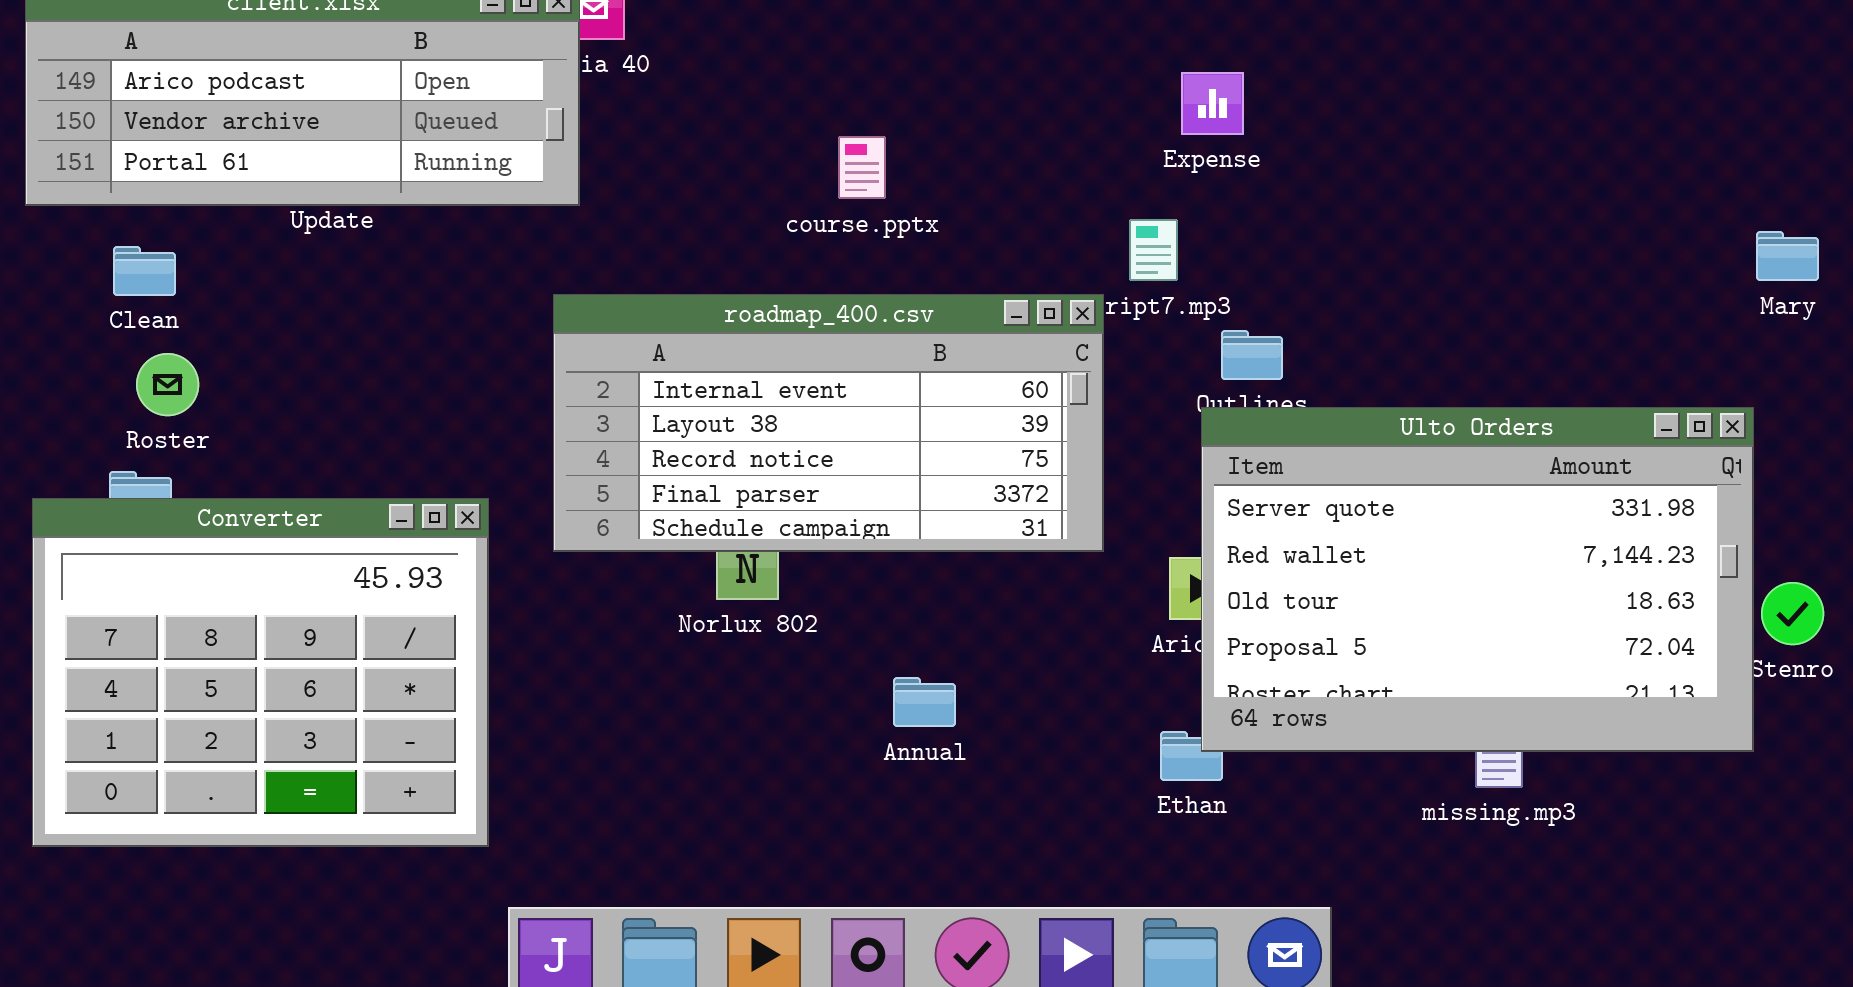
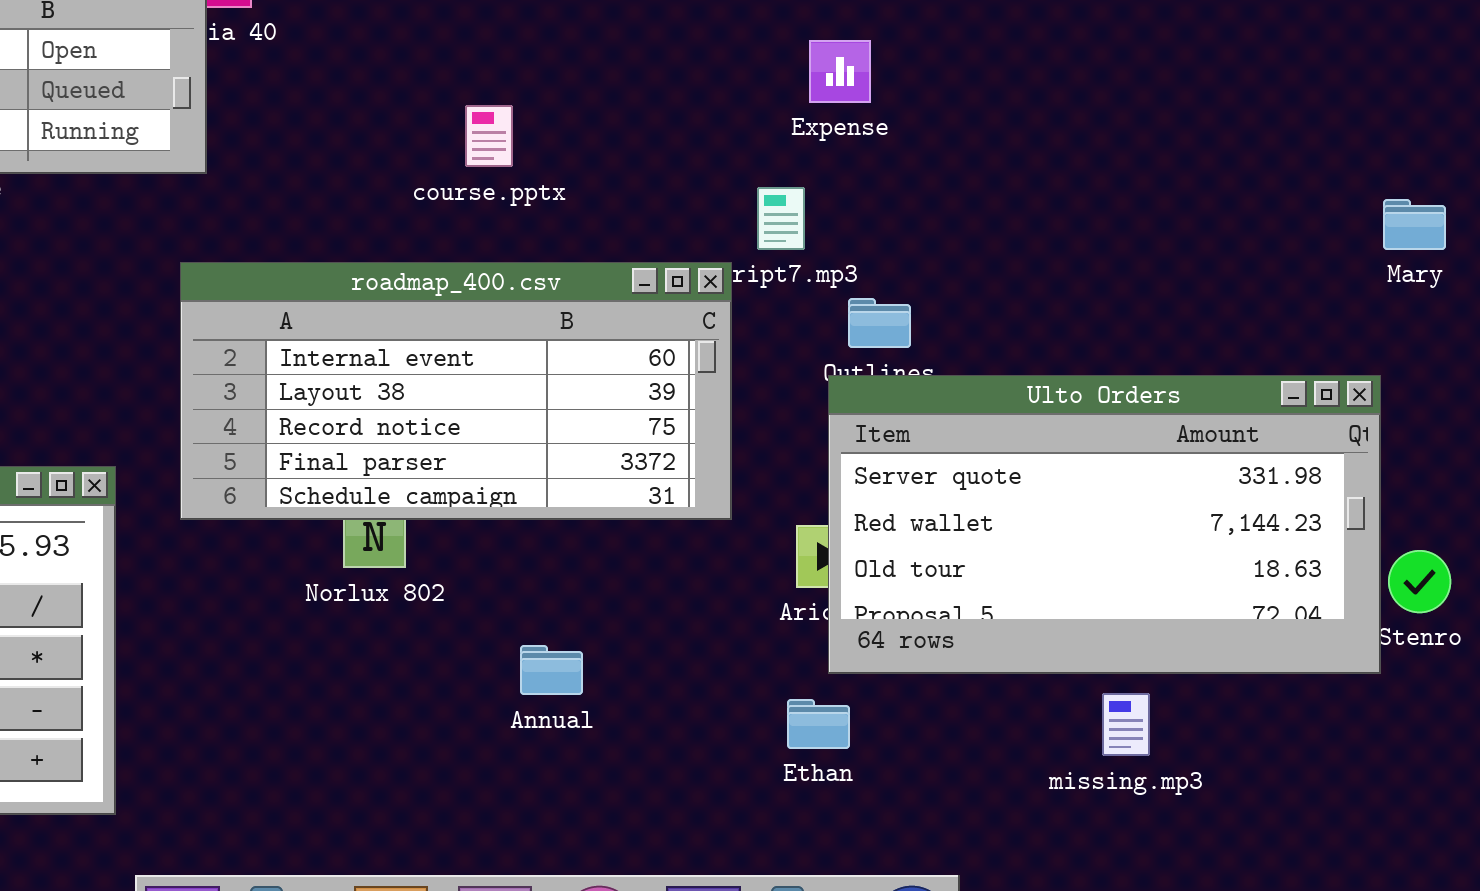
Ulto Orders: [1201,407,1754,752] -> [828,375,1381,674], resized

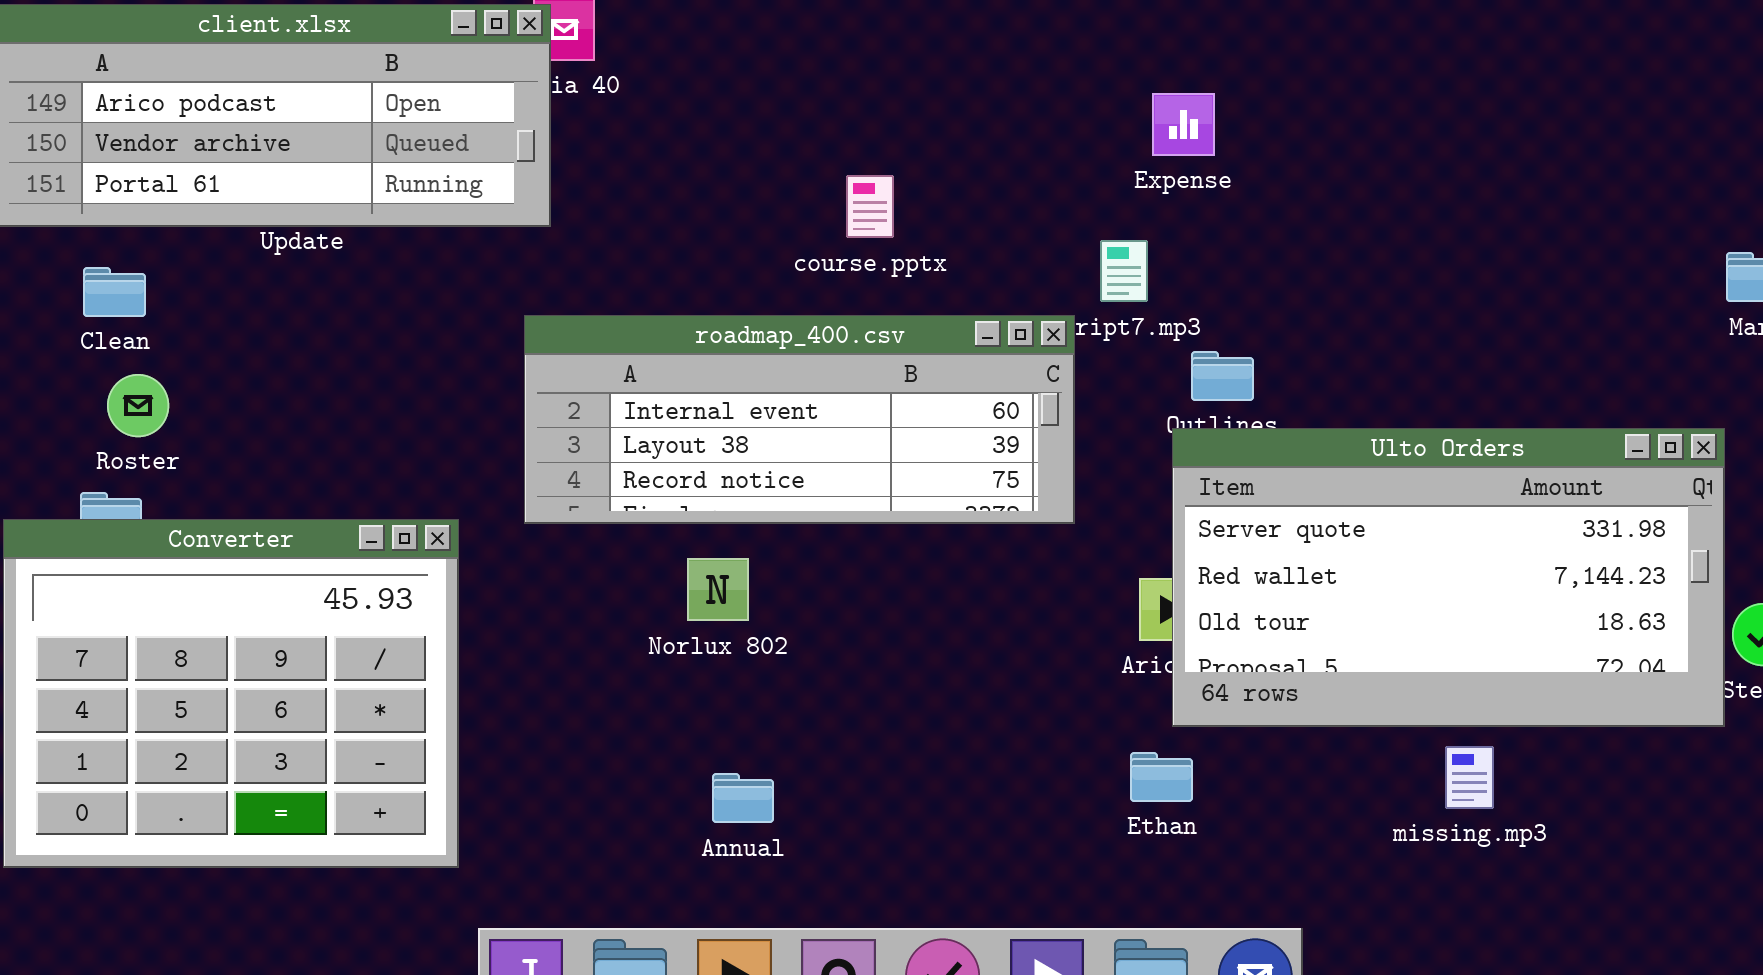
course.pptx: [465,105,513,167] -> [846,175,894,238], moved
roadmap_400.csv: [180,262,732,520] -> [524,315,1075,524], resized
Annual: [520,645,583,695] -> [712,773,774,823], moved

